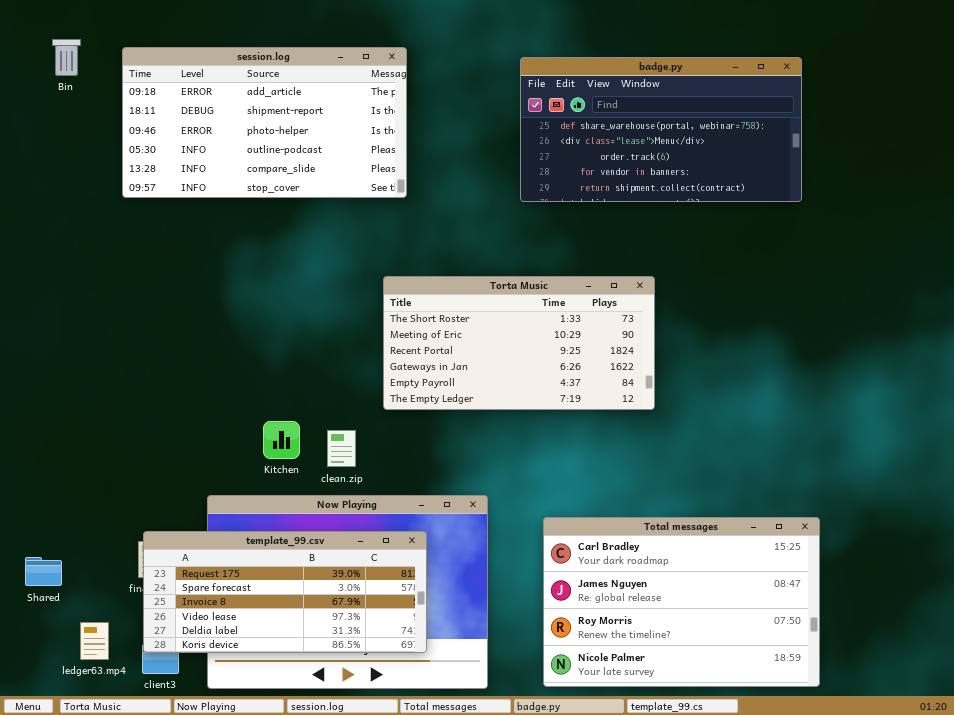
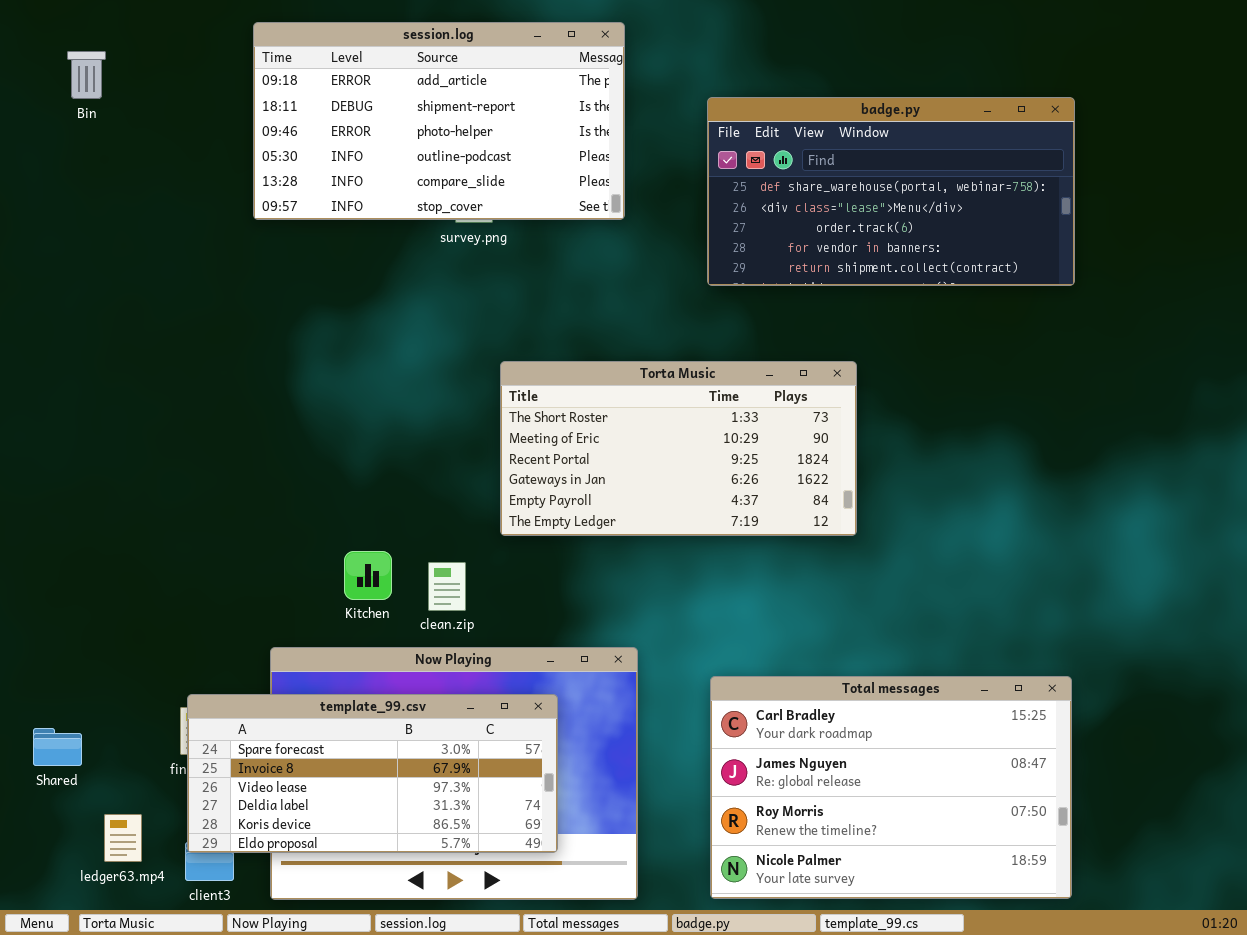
session.log: [122,47,407,198] -> [253,22,625,220], moved
badge.py: [520,57,802,202] -> [707,97,1075,286], moved
template_99.csv: [143,531,427,653] -> [187,694,558,853], scrolled down 1 row

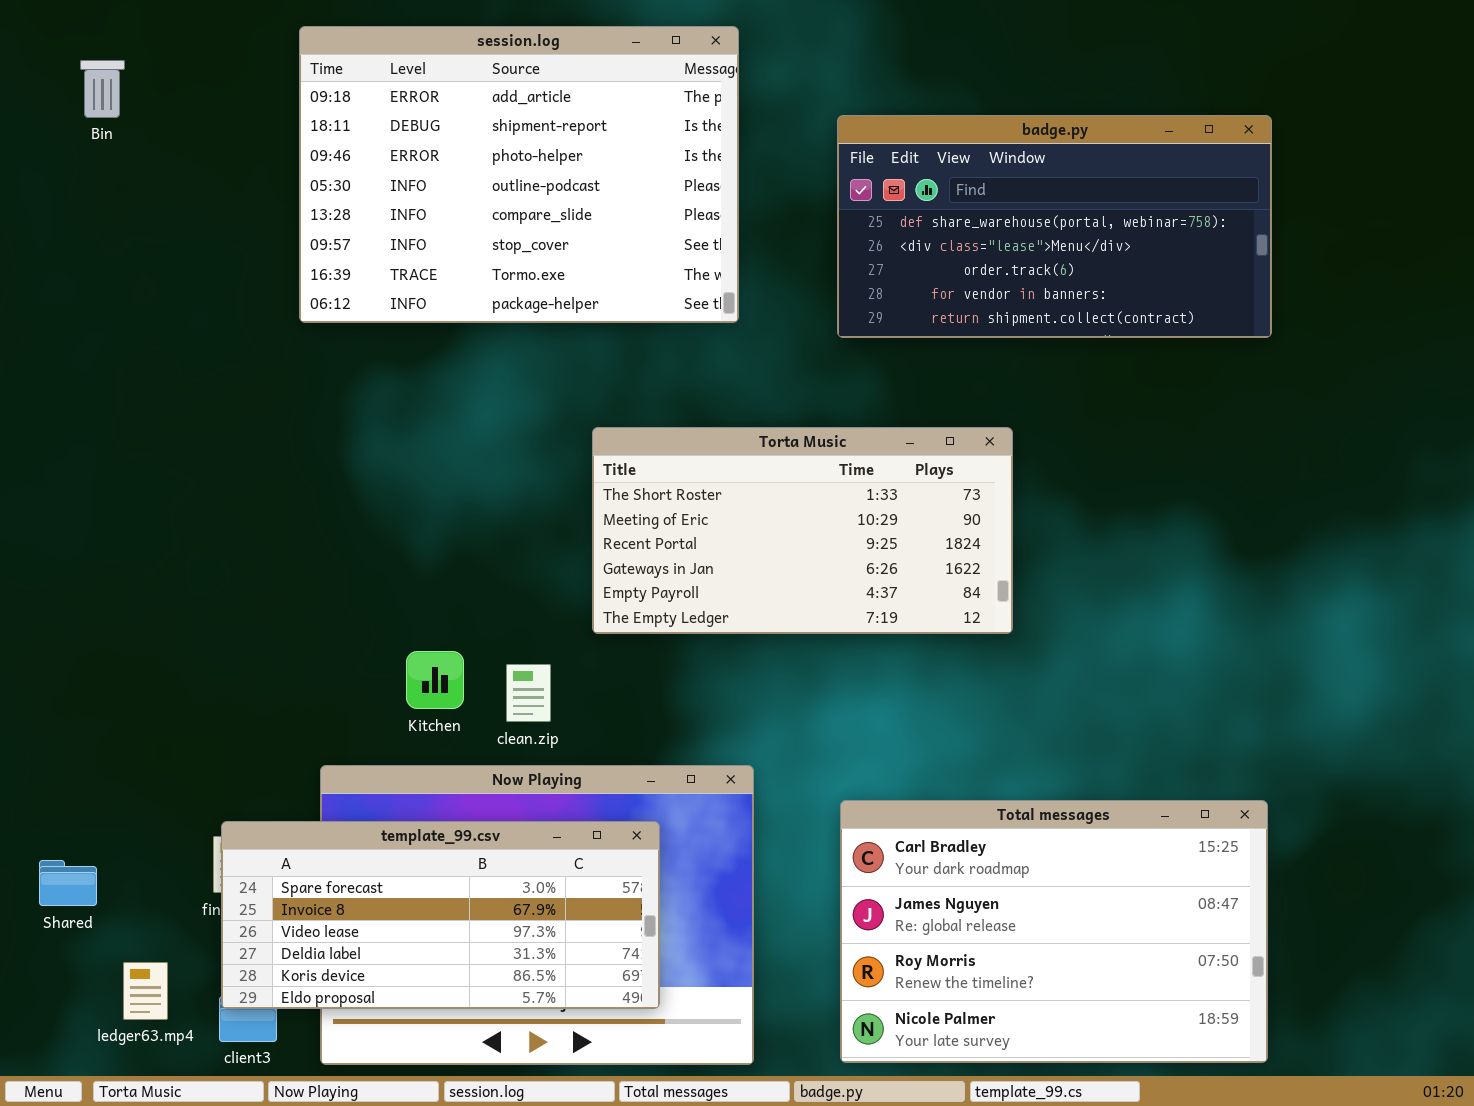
session.log: [253,22,625,220] -> [299,26,739,323], resized

